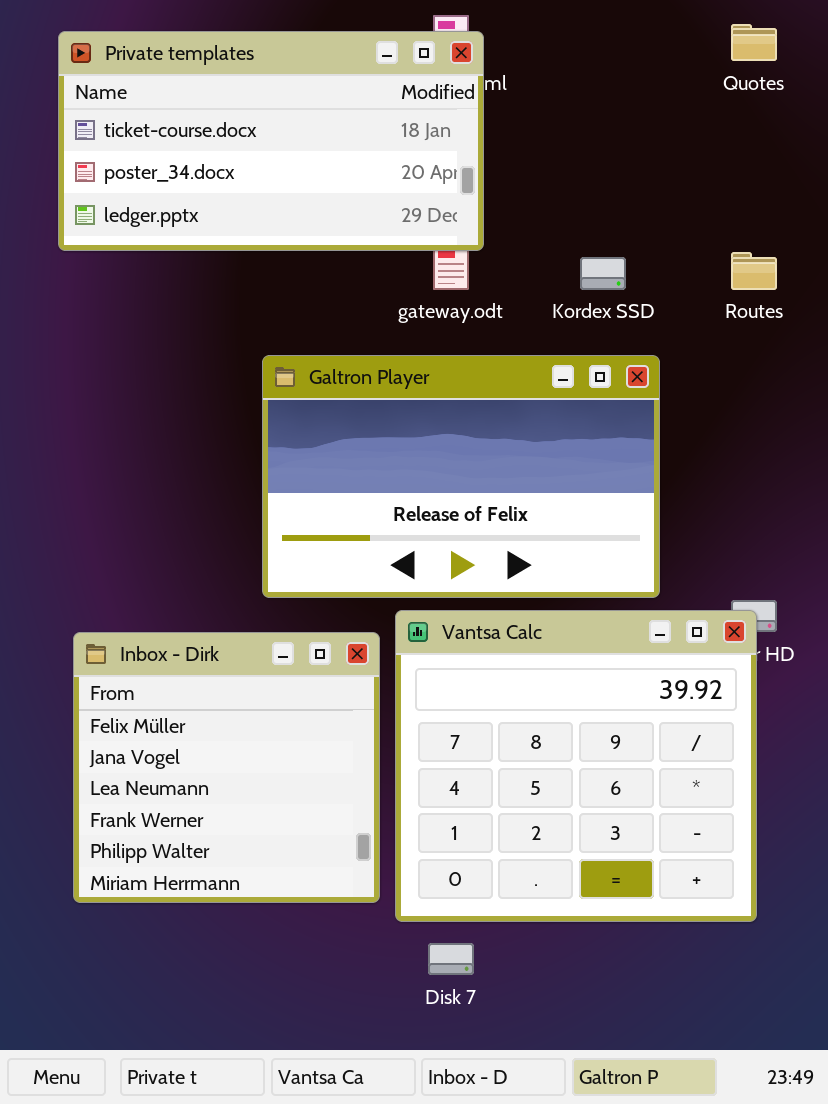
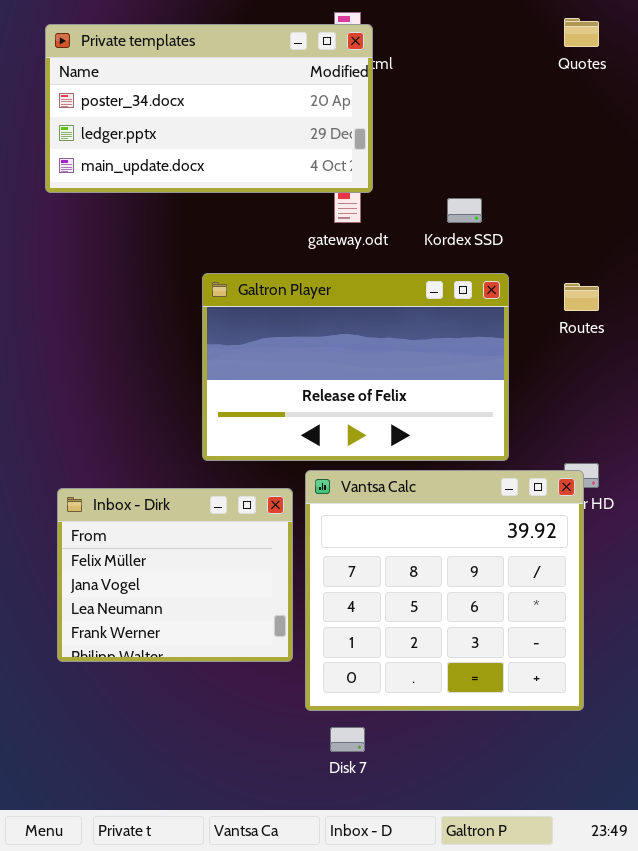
Private templates: [58,31,484,251] -> [45,24,373,193], scrolled down 1 row
Routes: [731,252,777,290] -> [564,283,599,311], moved
Inbox - Dirk: [73,632,380,903] -> [57,488,293,662], resized

